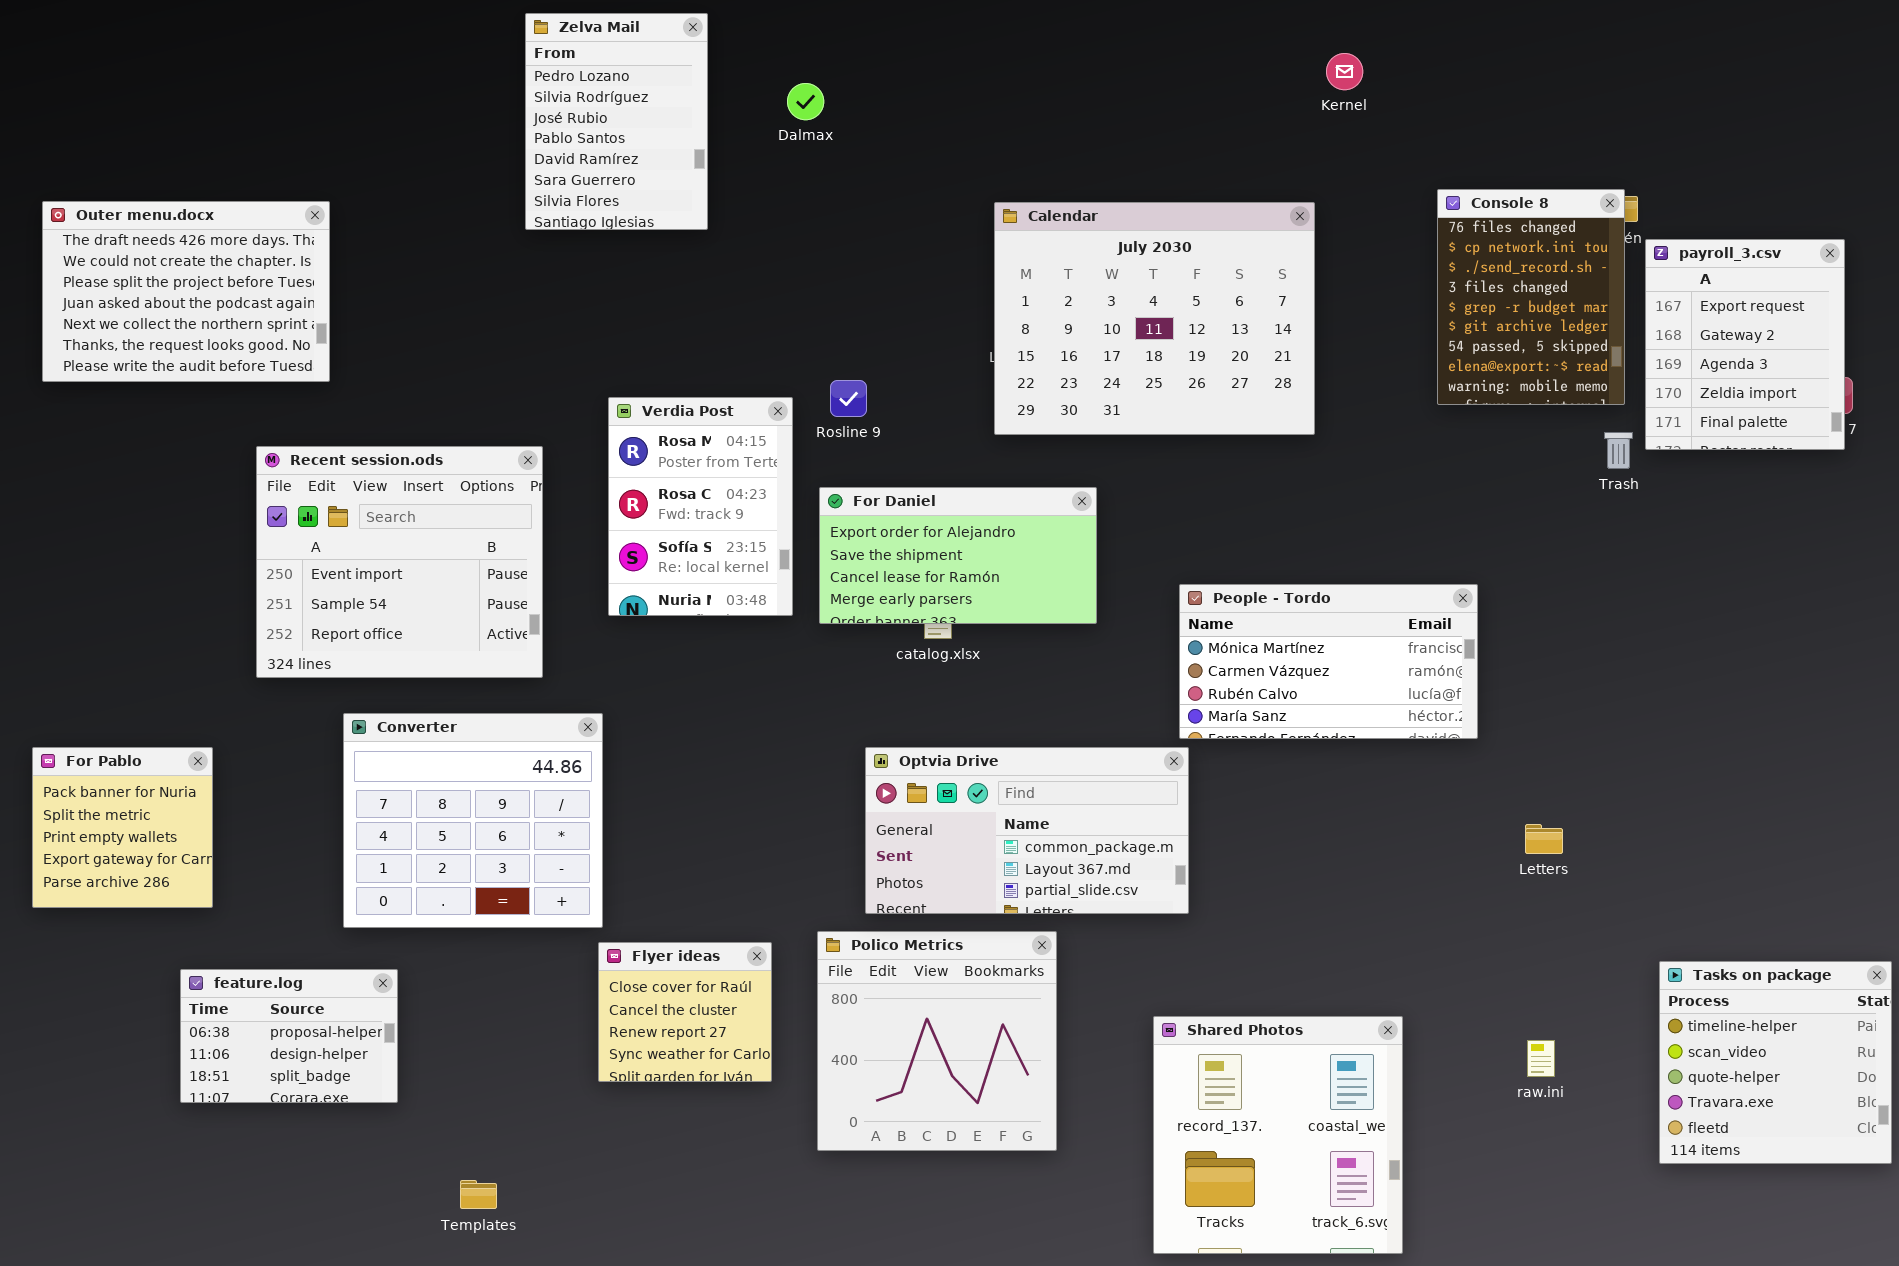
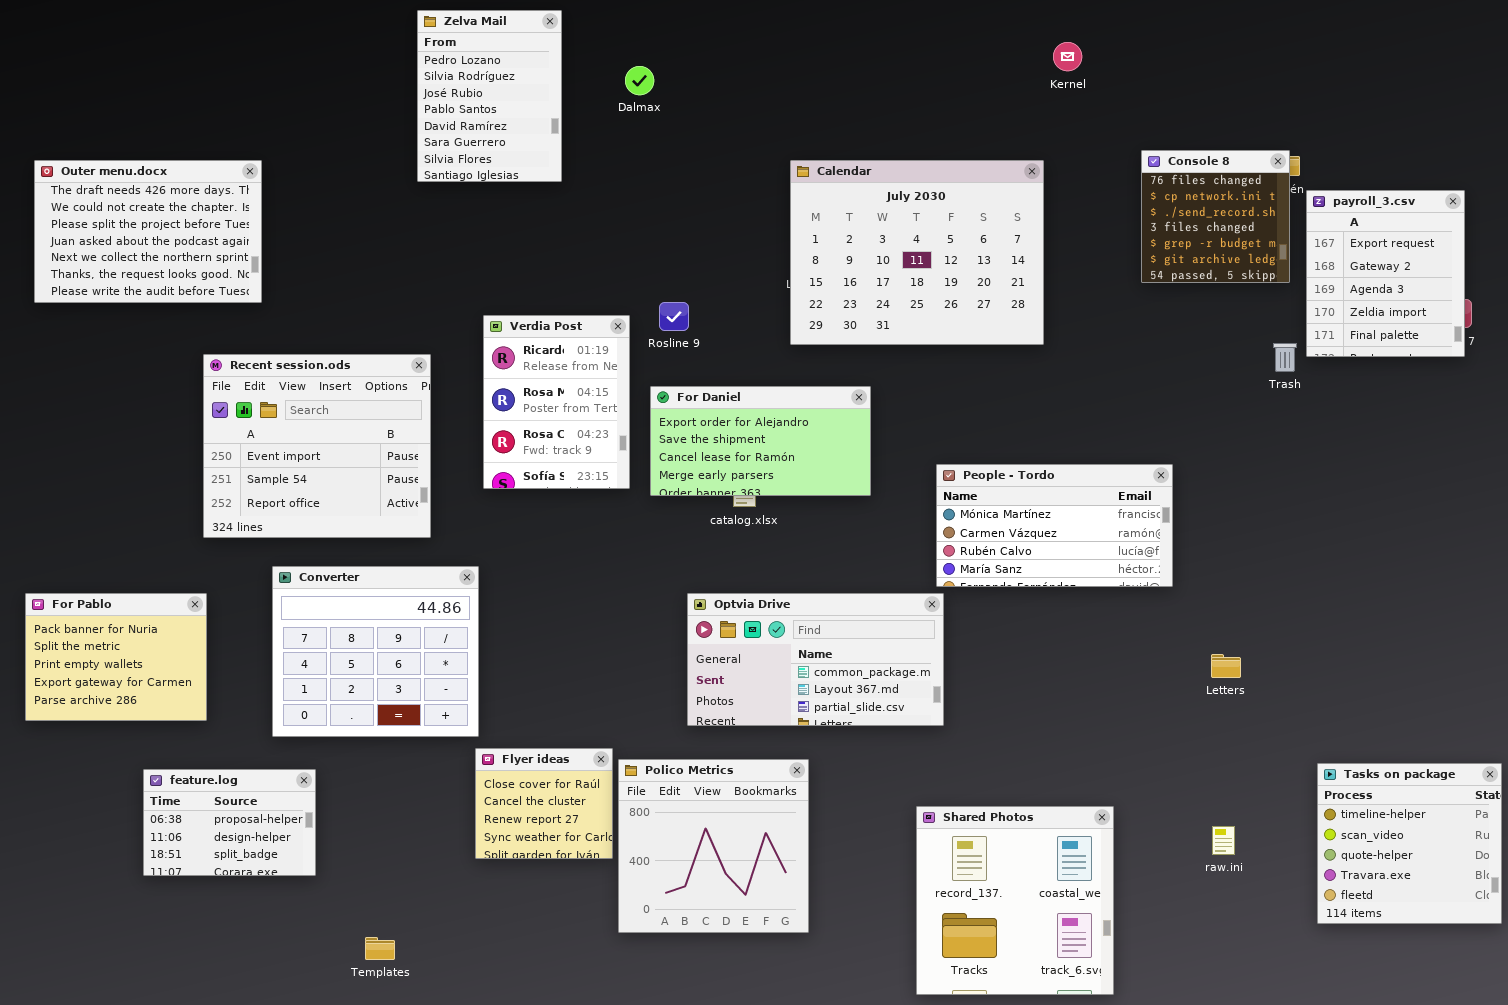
Console 8: [1437,189,1625,405] -> [1141,150,1290,283], resized
Verdia Post: [608,397,793,616] -> [483,315,630,489], scrolled up 1 row
For Pablo: [32,747,213,908] -> [25,593,207,721], resized
Polico Metrics: [817,931,1057,1151] -> [618,759,809,933], moved

